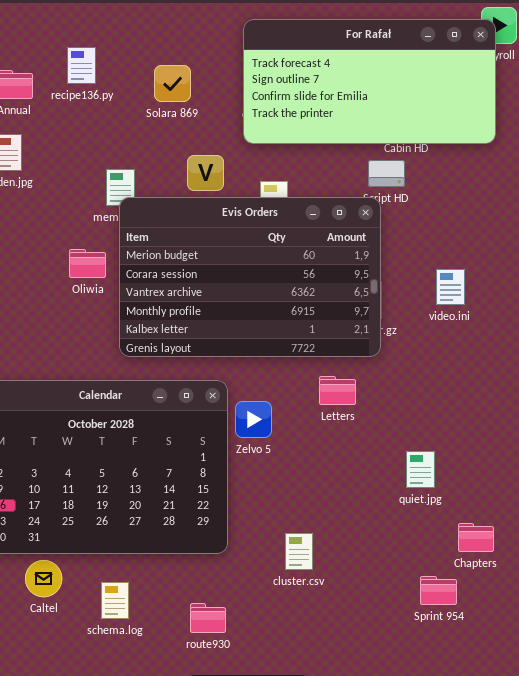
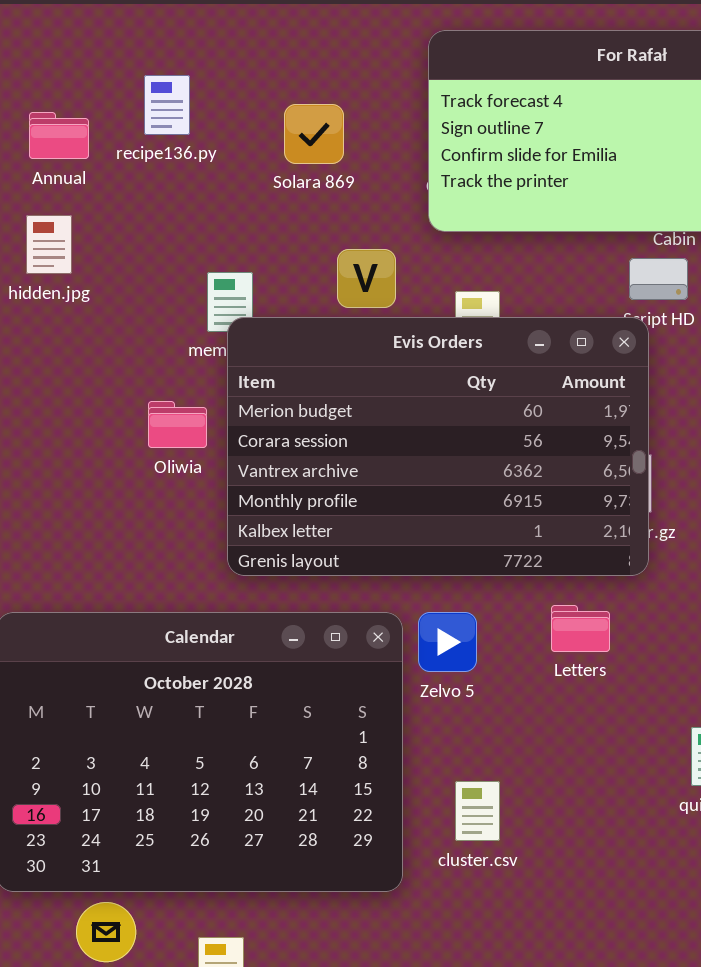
Zelvo 5: [235,401,272,438] -> [418,612,477,672], moved
cluster.csv: [285,533,313,570] -> [455,781,500,841], moved

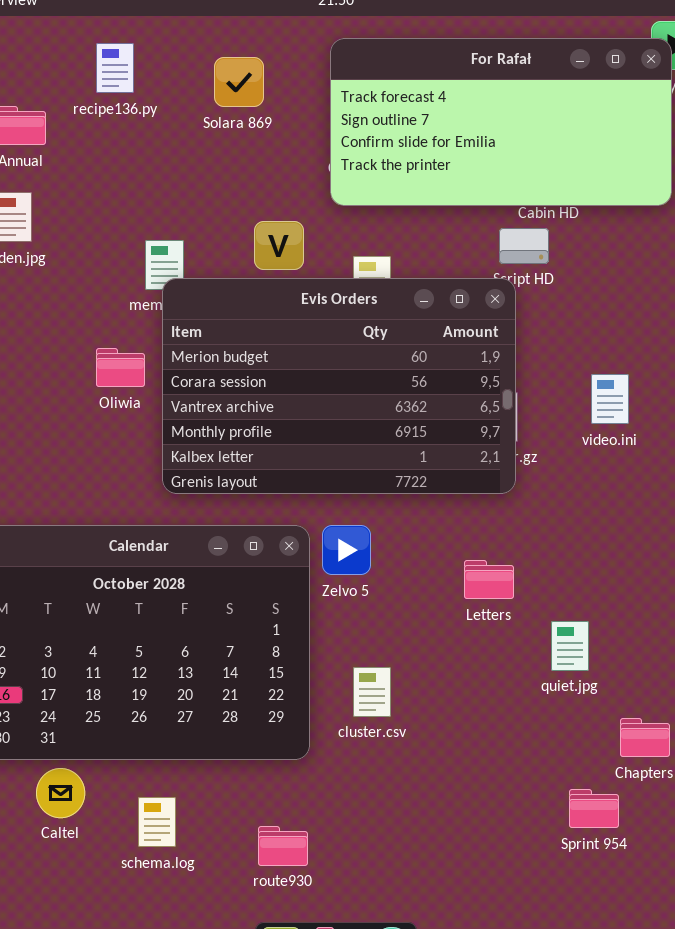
recipe136.py: [144,75,190,135] -> [96,43,134,93], moved
Solara 869: [284,104,344,164] -> [214,57,264,107], moved
Letters: [551,605,610,652] -> [464,560,514,599], moved

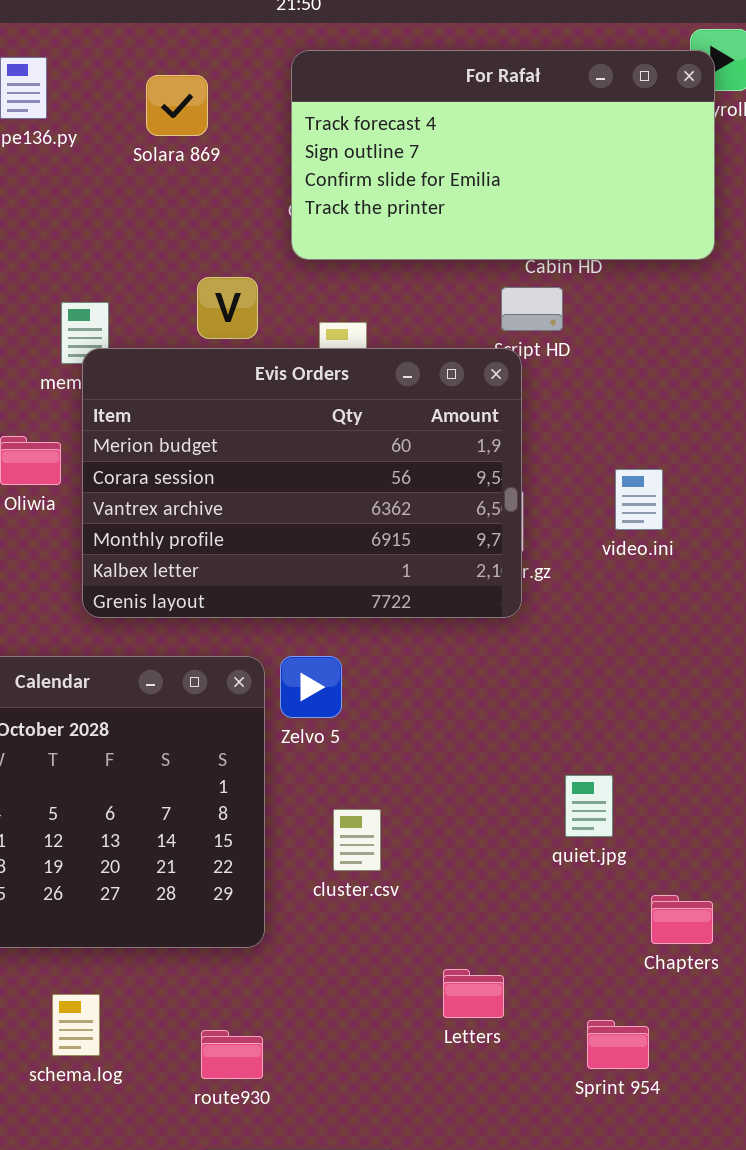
Letters: [464,560,514,599] -> [443,969,504,1018], moved
cluster.csv: [353,667,391,717] -> [333,809,381,871], moved
Sprint 954: [569,789,619,828] -> [587,1020,649,1069], moved

